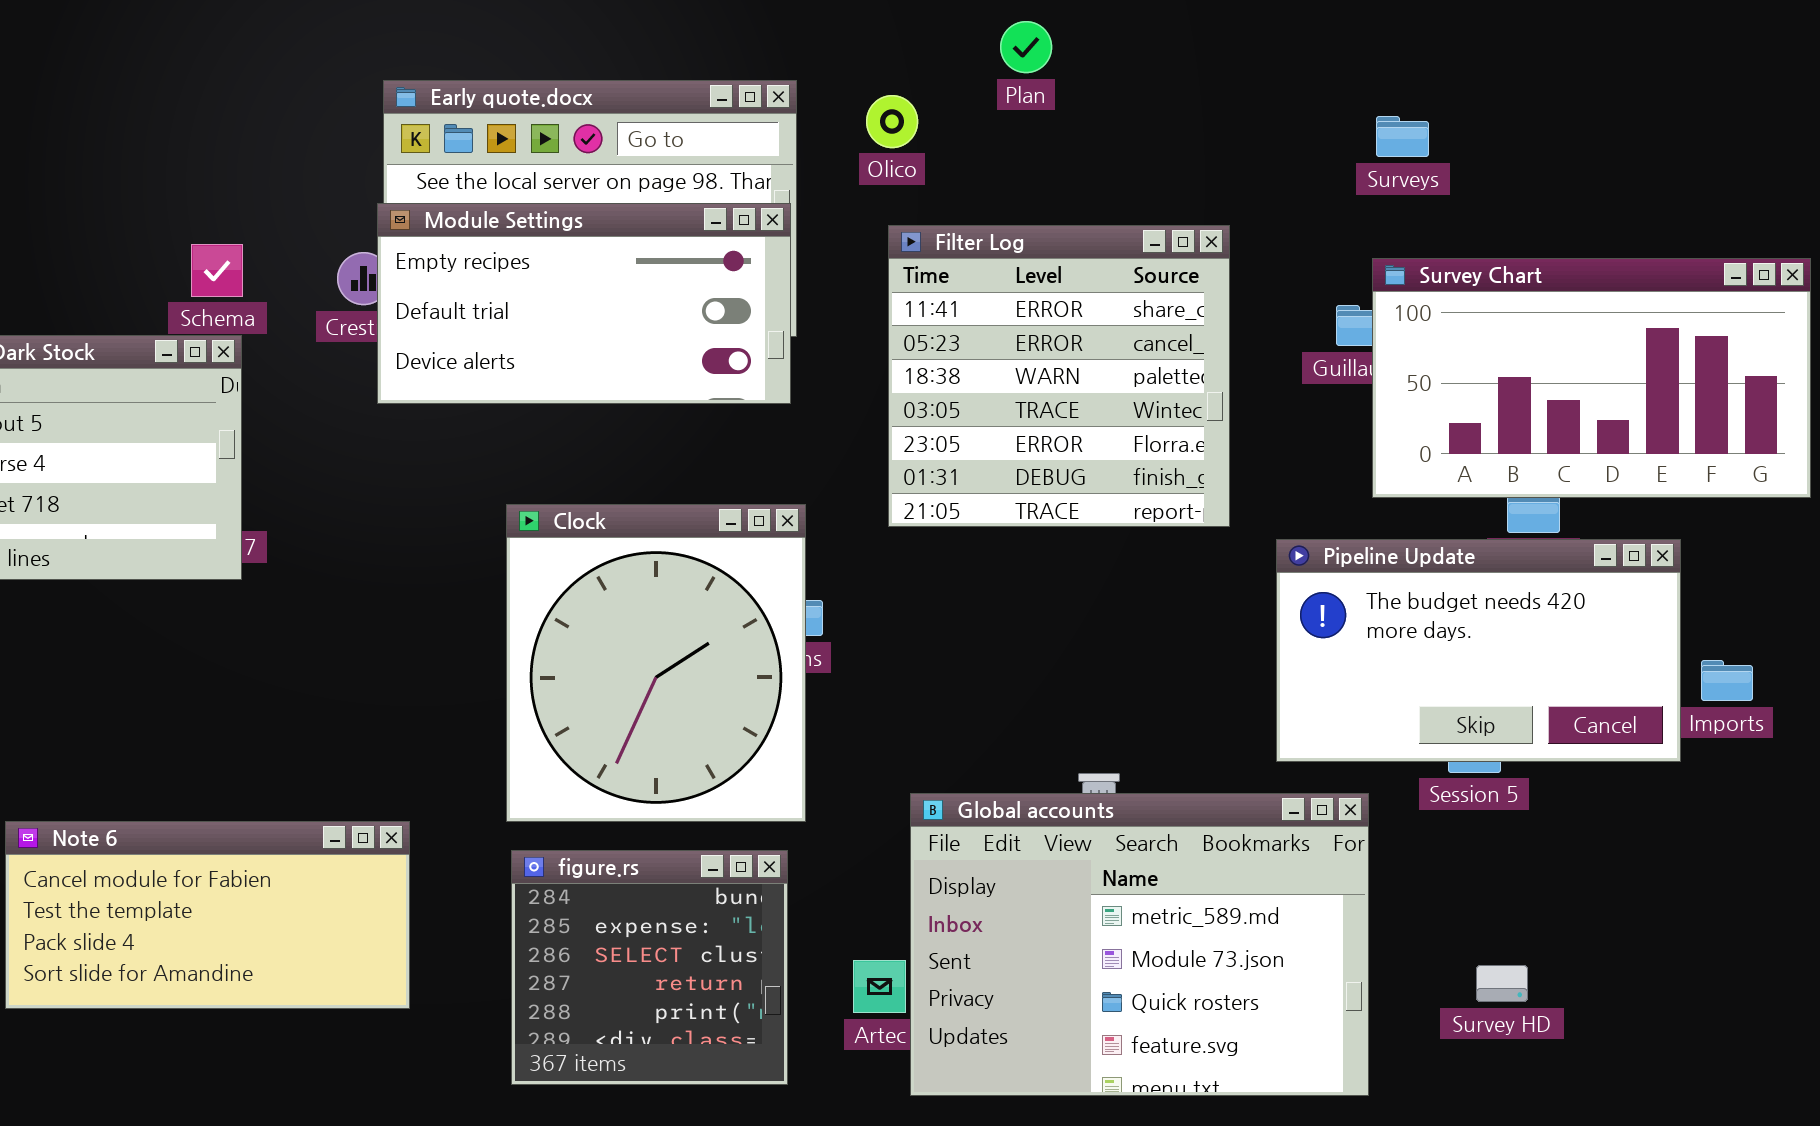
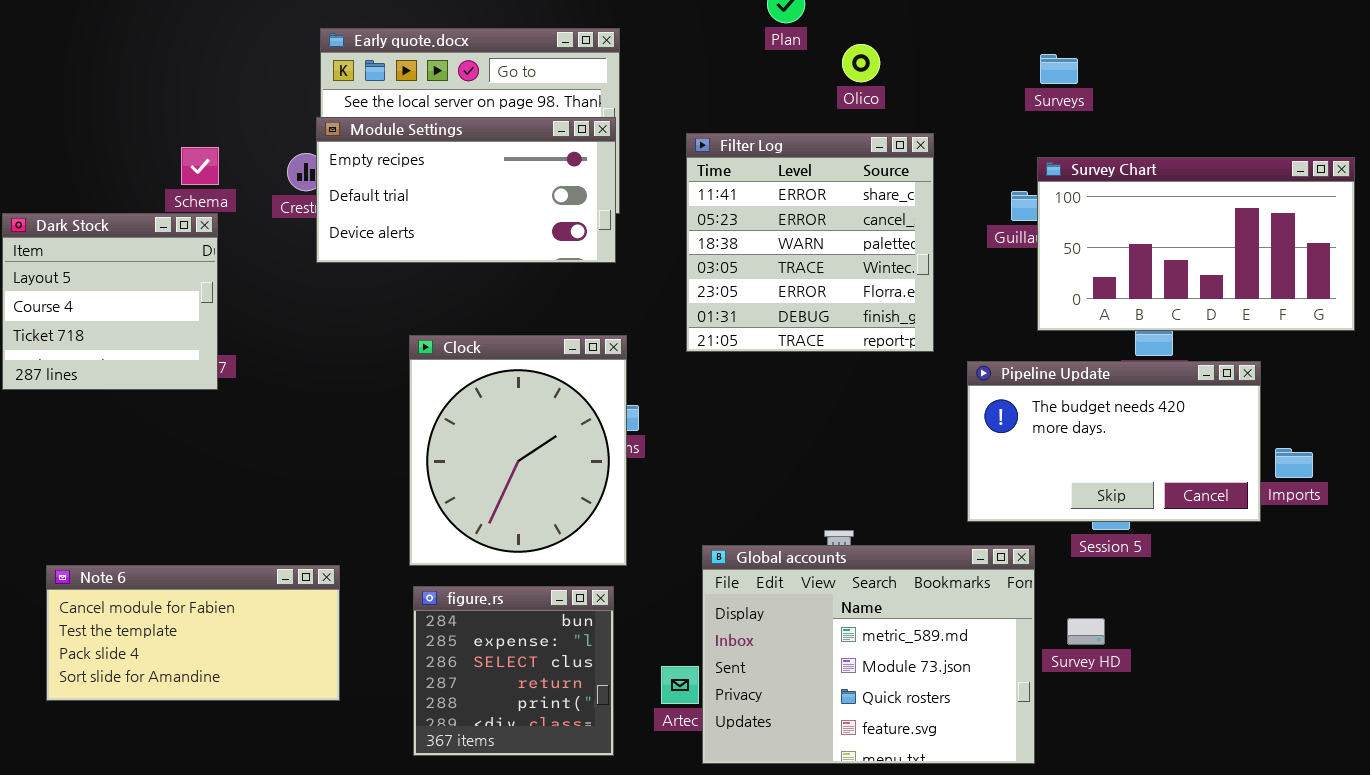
Olico: [866,95,918,148] -> [842,44,880,82], moved
Survey HD: [1476,965,1528,1002] -> [1067,618,1105,645], moved

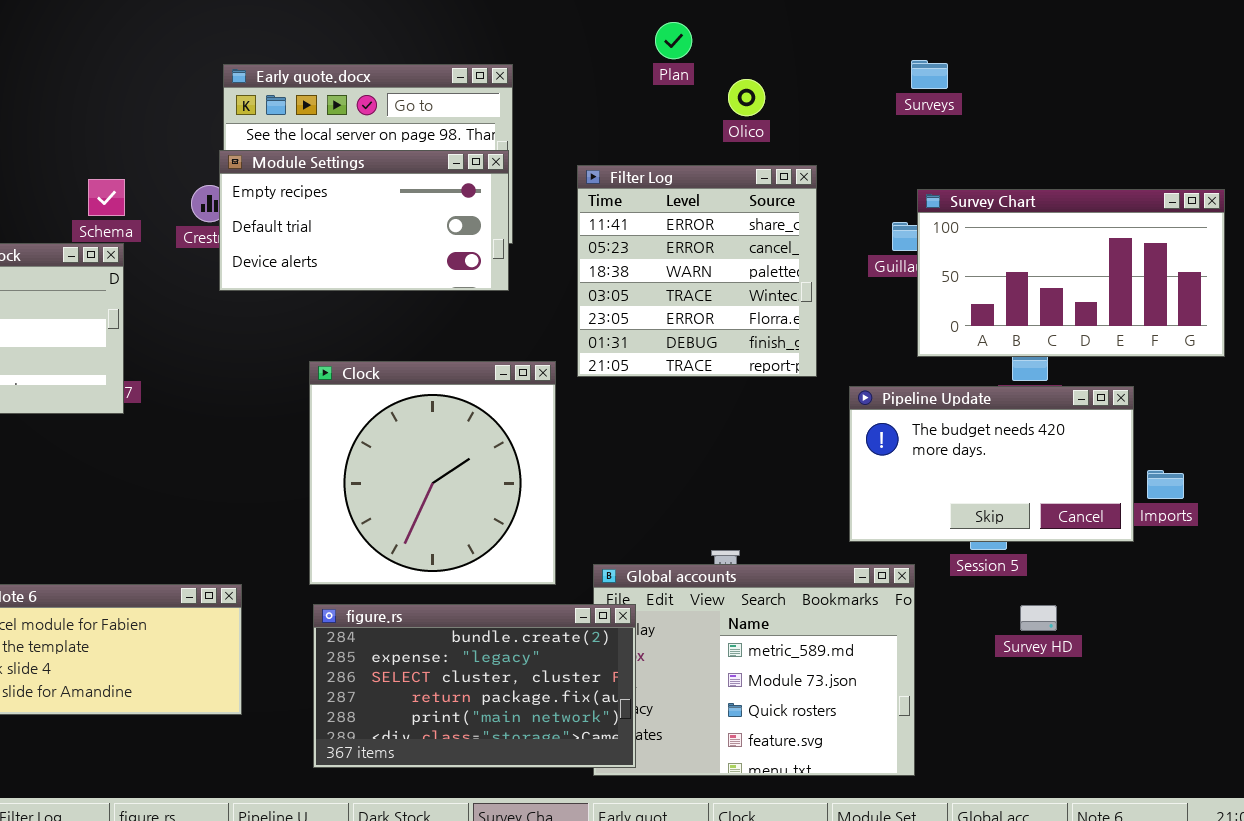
Surveys: [1040,54,1078,84] -> [911,60,948,89], moved
Clock: [409,335,627,566] -> [309,361,556,585], resized
figure.rs: [413,586,614,756] -> [313,604,636,768], resized
Survey HD: [1067,618,1105,645] -> [1020,605,1057,631], moved

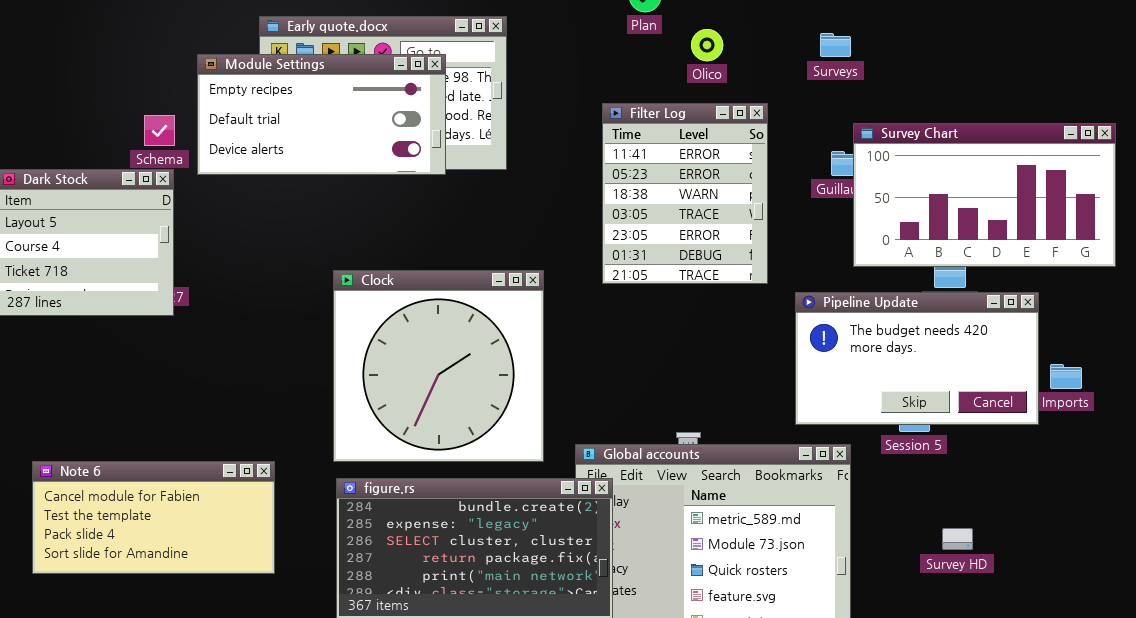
Surveys: [911,60,948,89] -> [820,33,851,57], moved
Module Settings: [219,150,509,291] -> [197,54,446,175], moved
Filter Log: [577,165,817,377] -> [602,103,768,284], resized
Survey HD: [1020,605,1057,631] -> [942,528,973,550], moved

